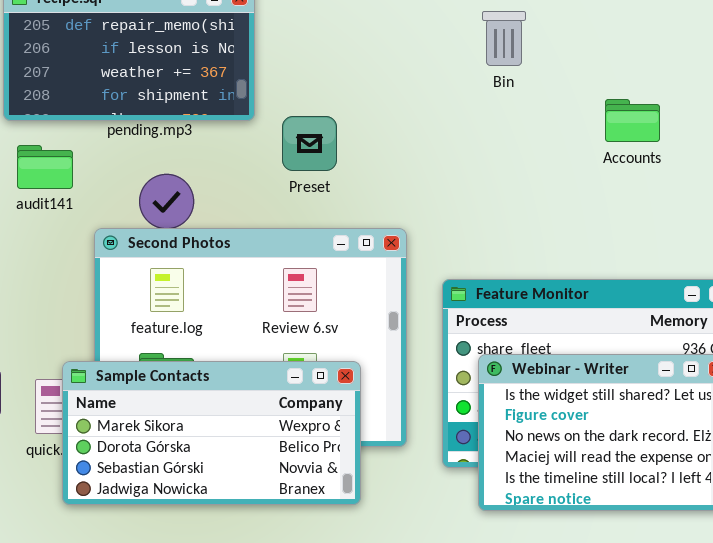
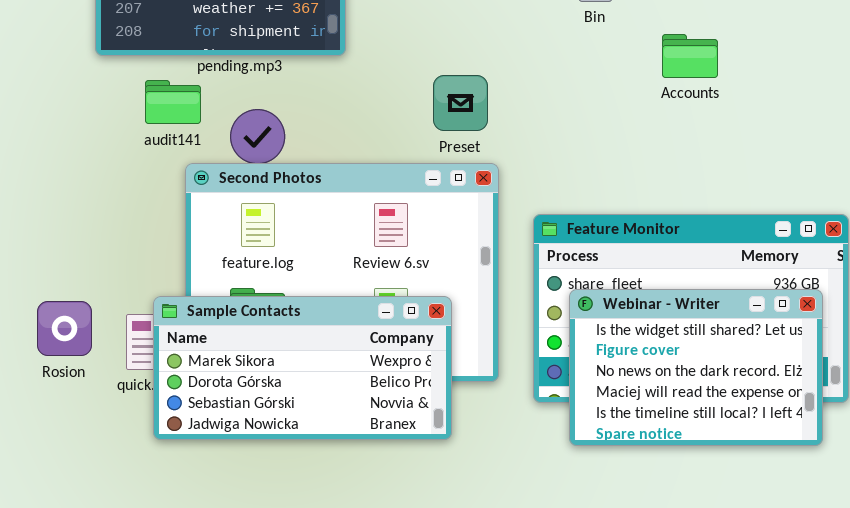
Accounts: [605,99,660,142] -> [662,34,718,78], moved
Preset: [282,116,337,171] -> [433,75,488,131], moved
audit141: [17,145,73,189] -> [145,80,201,124], moved

